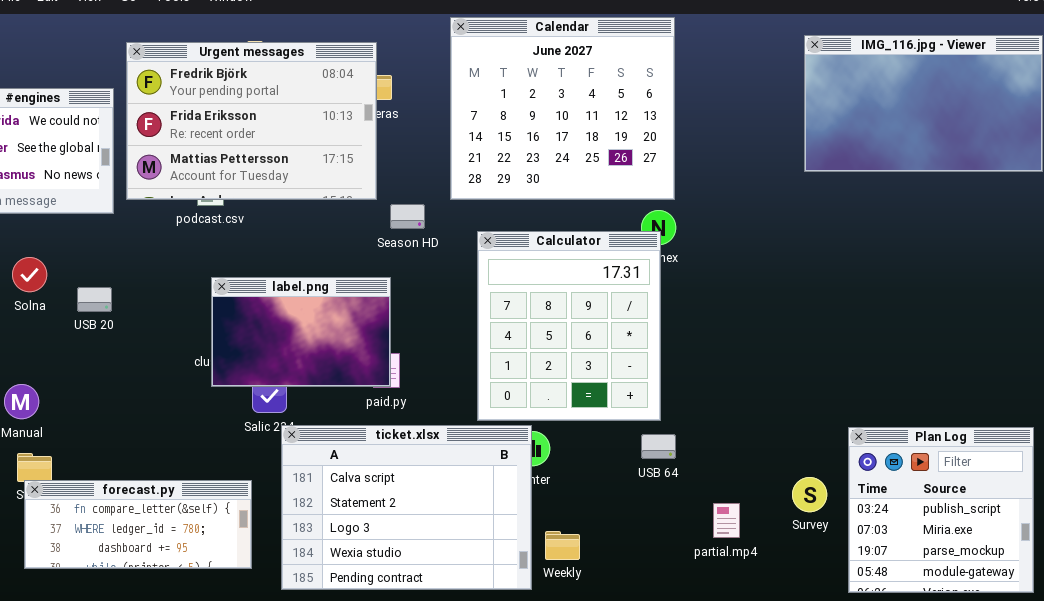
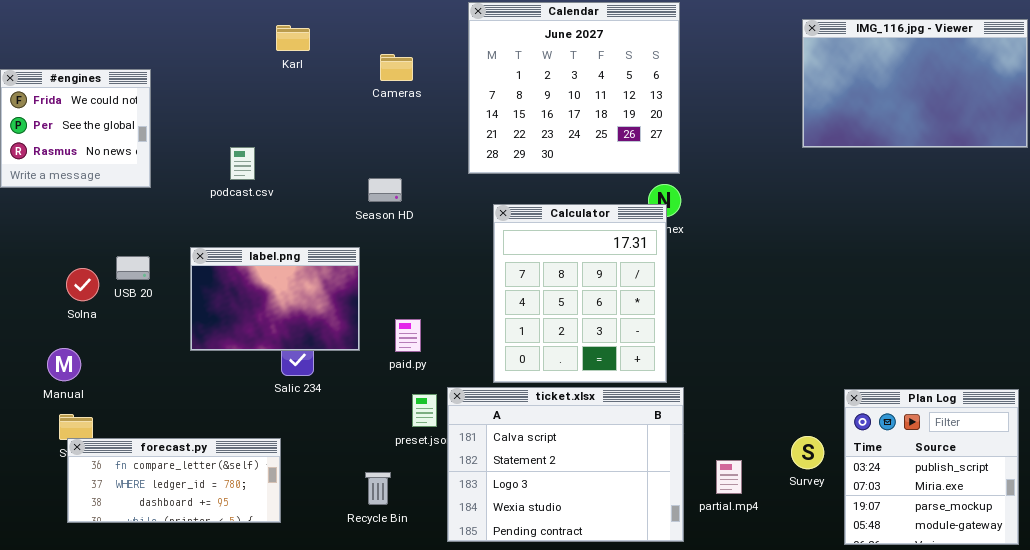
Urgent messages: [126,42,377,200] -> none, closed
Season HD: [390,204,425,229] -> [368,178,402,202], moved
Solna: [12,257,47,292] -> [66,268,99,301], moved
label.png: [211,277,391,387] -> [190,247,360,351], moved
ticket.xlsx: [281,425,532,590] -> [447,387,684,542], moved

